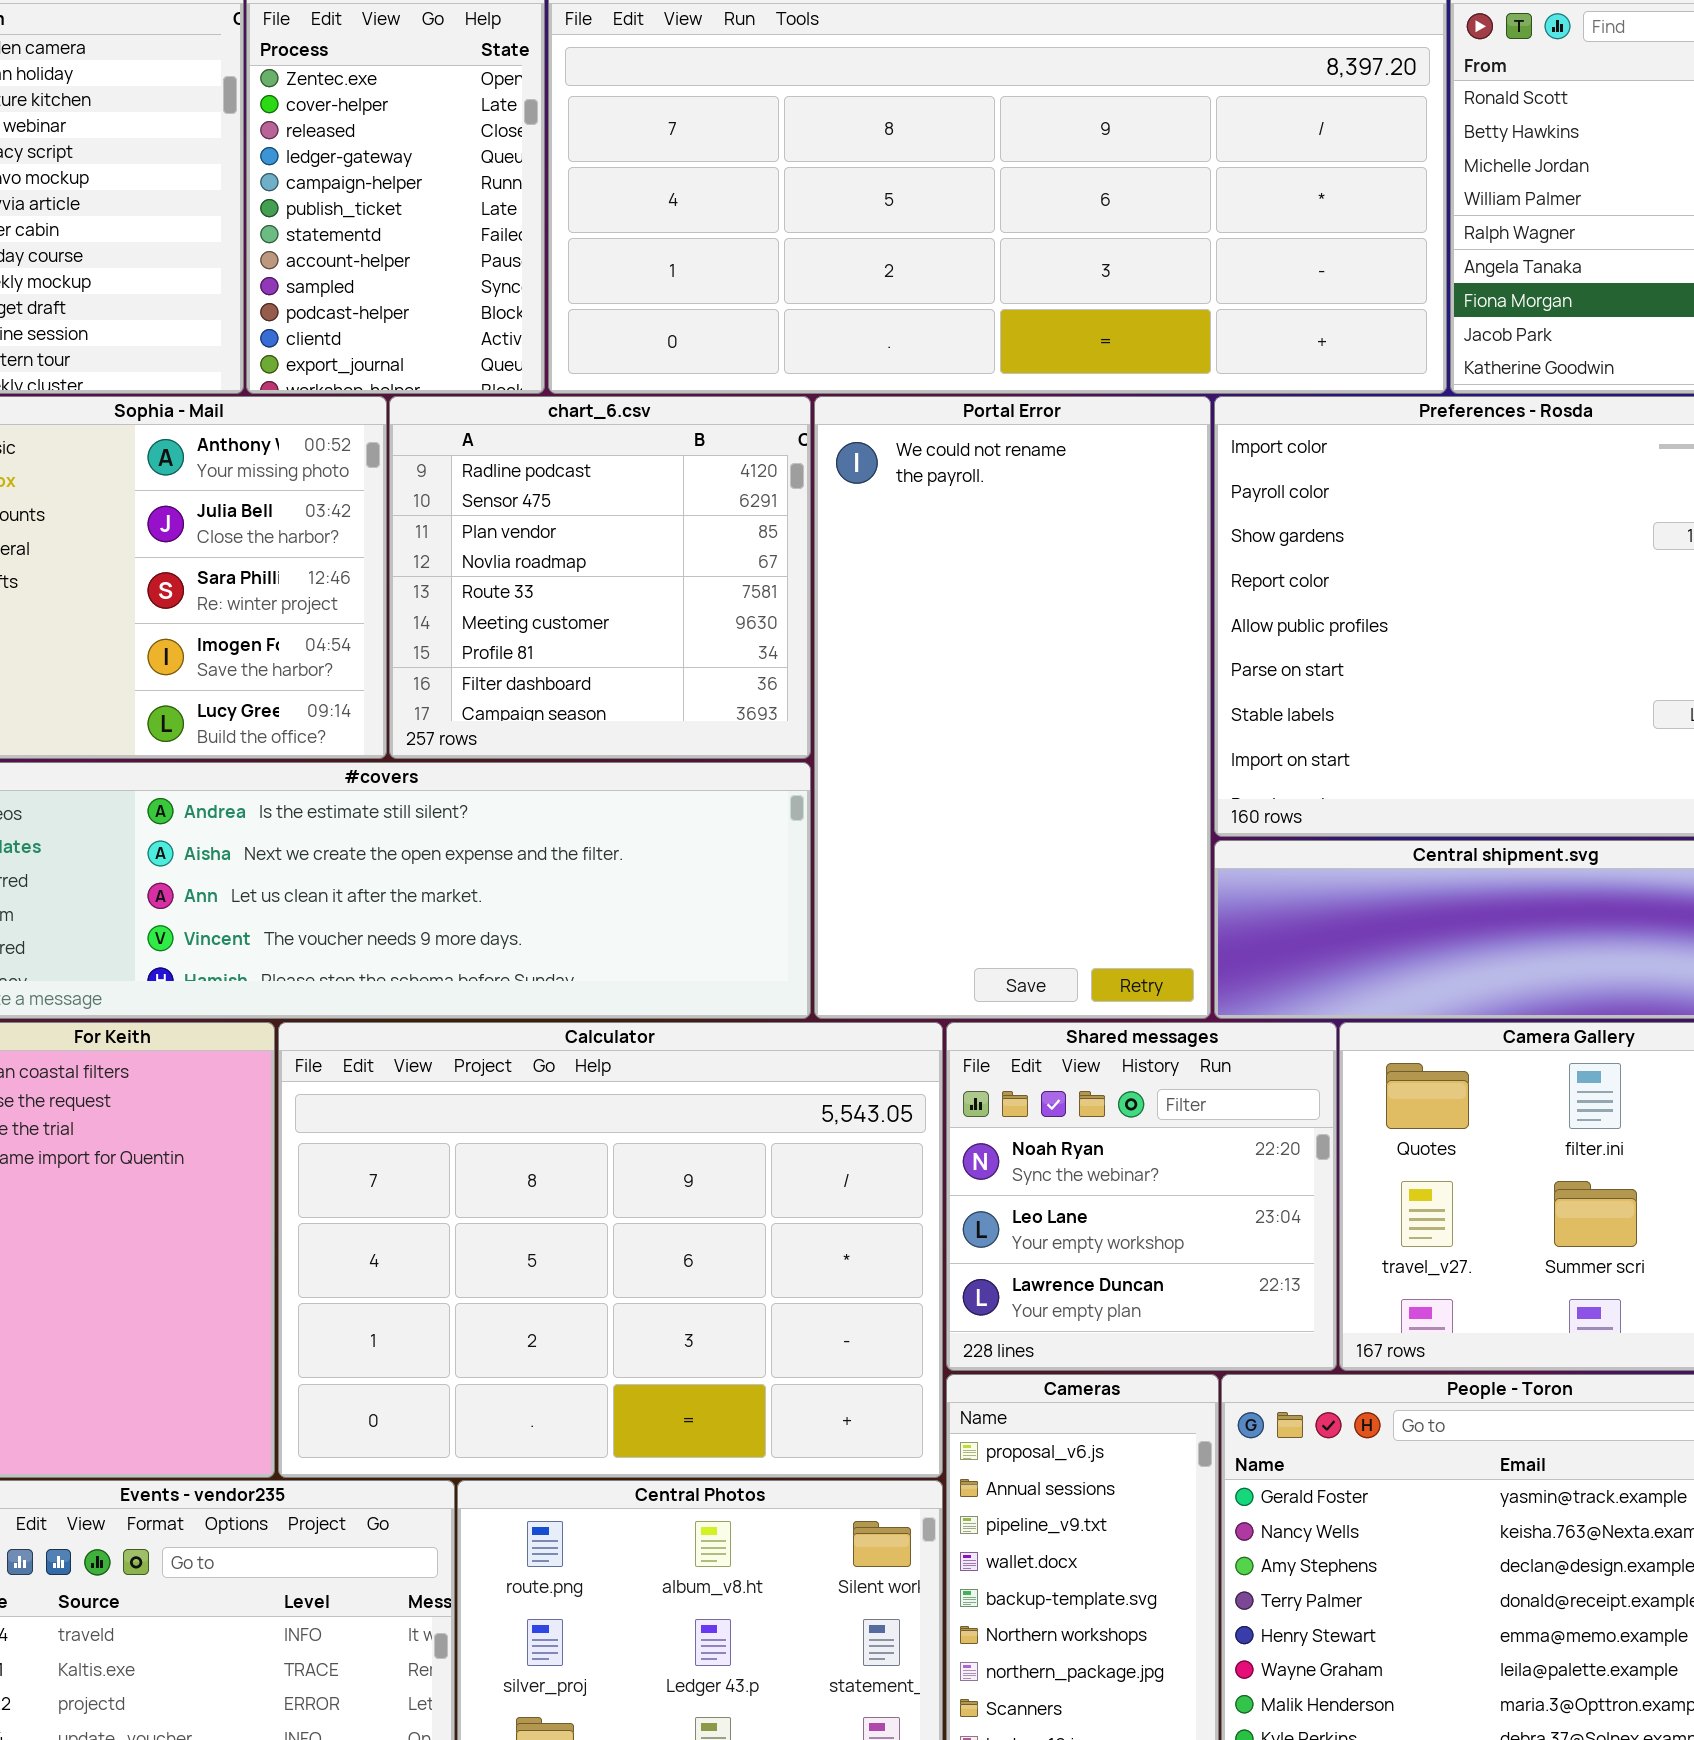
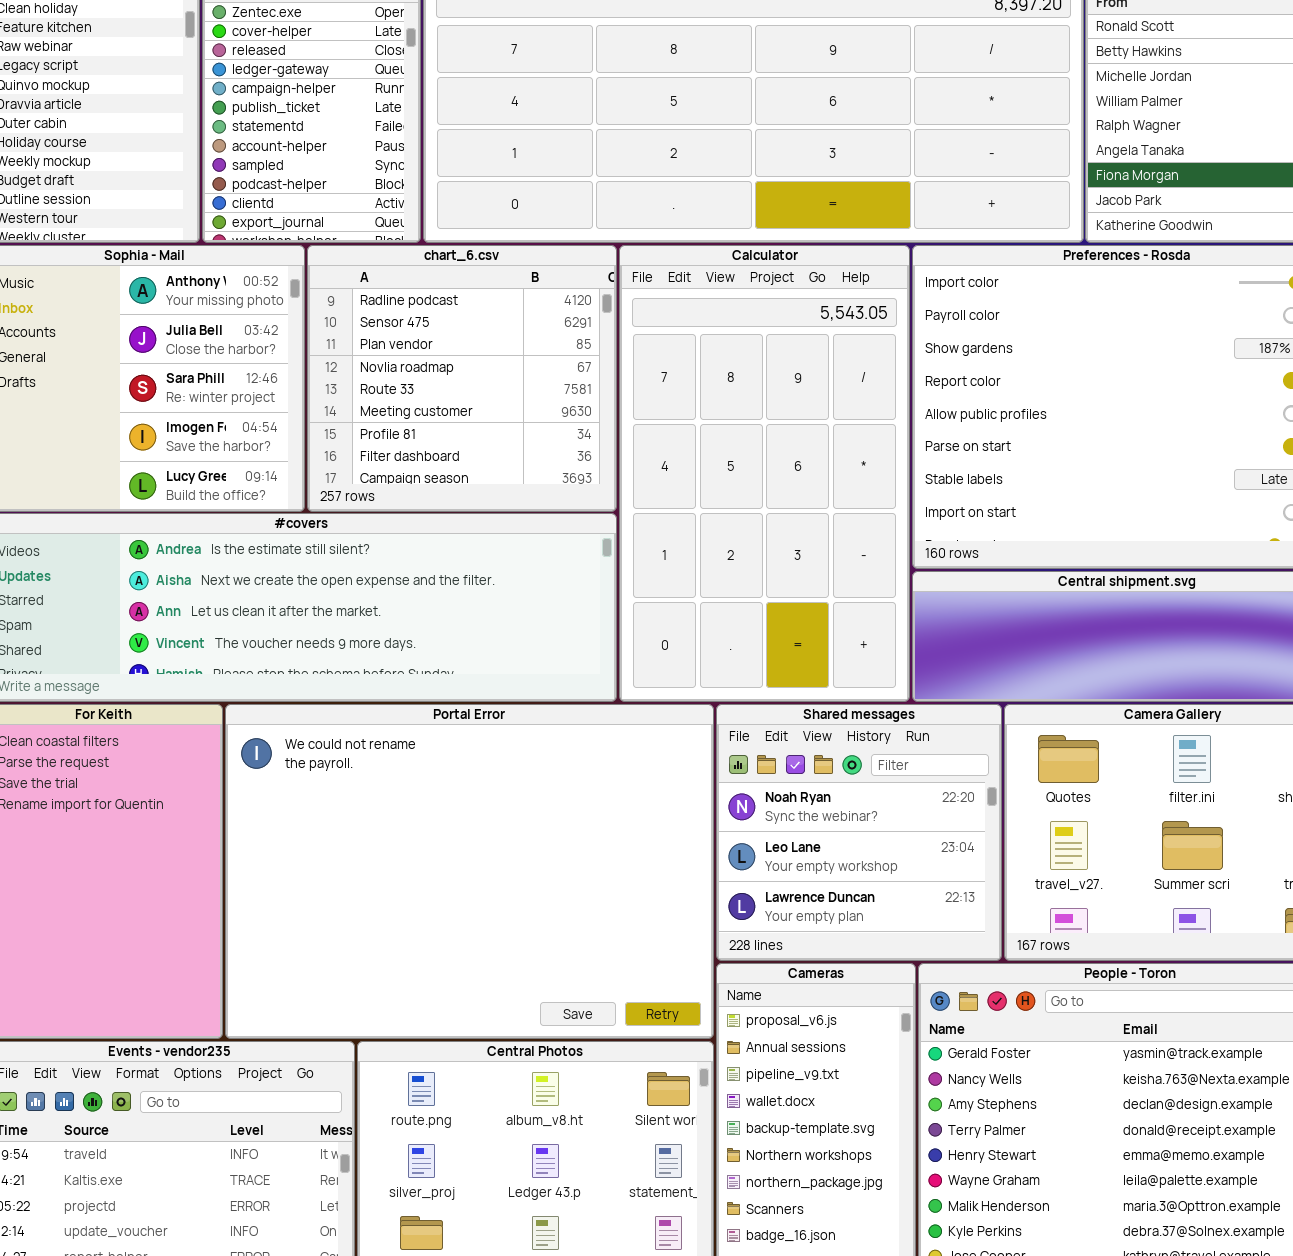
Portal Error: [814,396,1211,1019] -> [225,704,714,1039], moved, resized
Calculator: [278,1022,943,1478] -> [619,245,910,702], moved, resized

